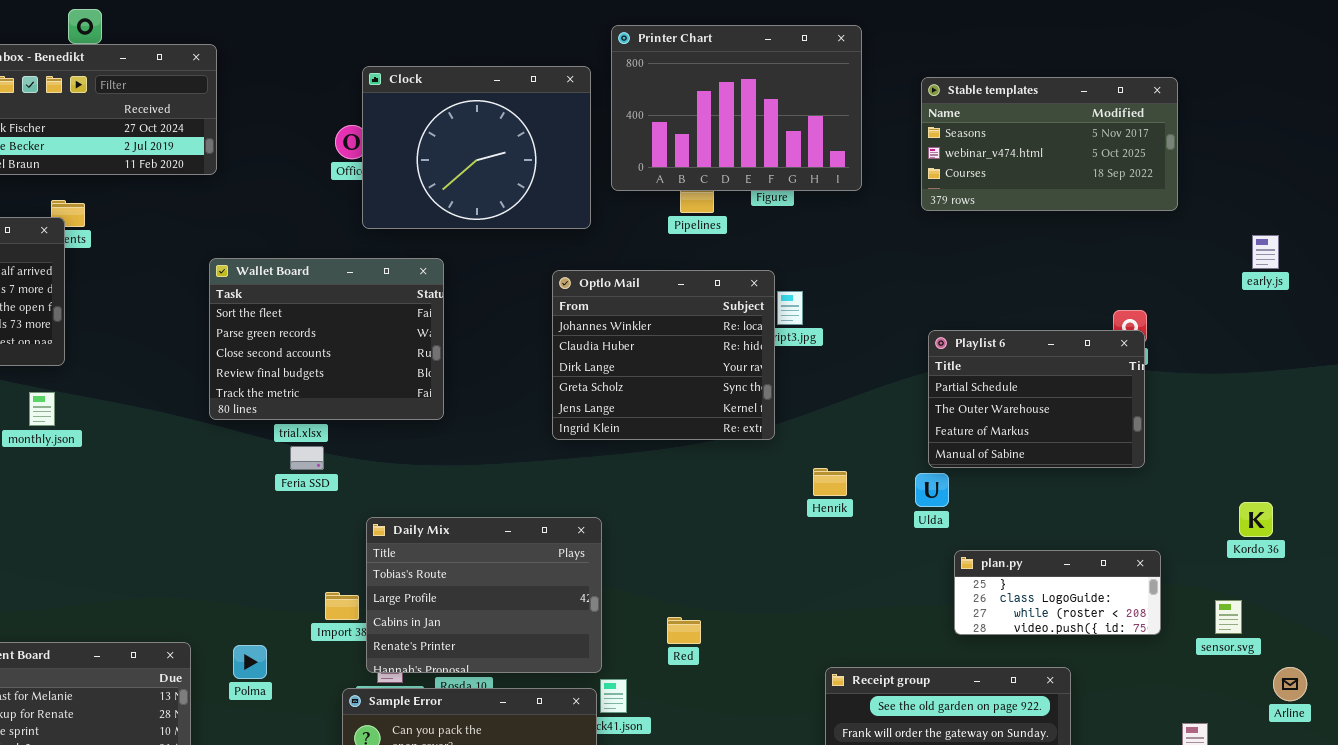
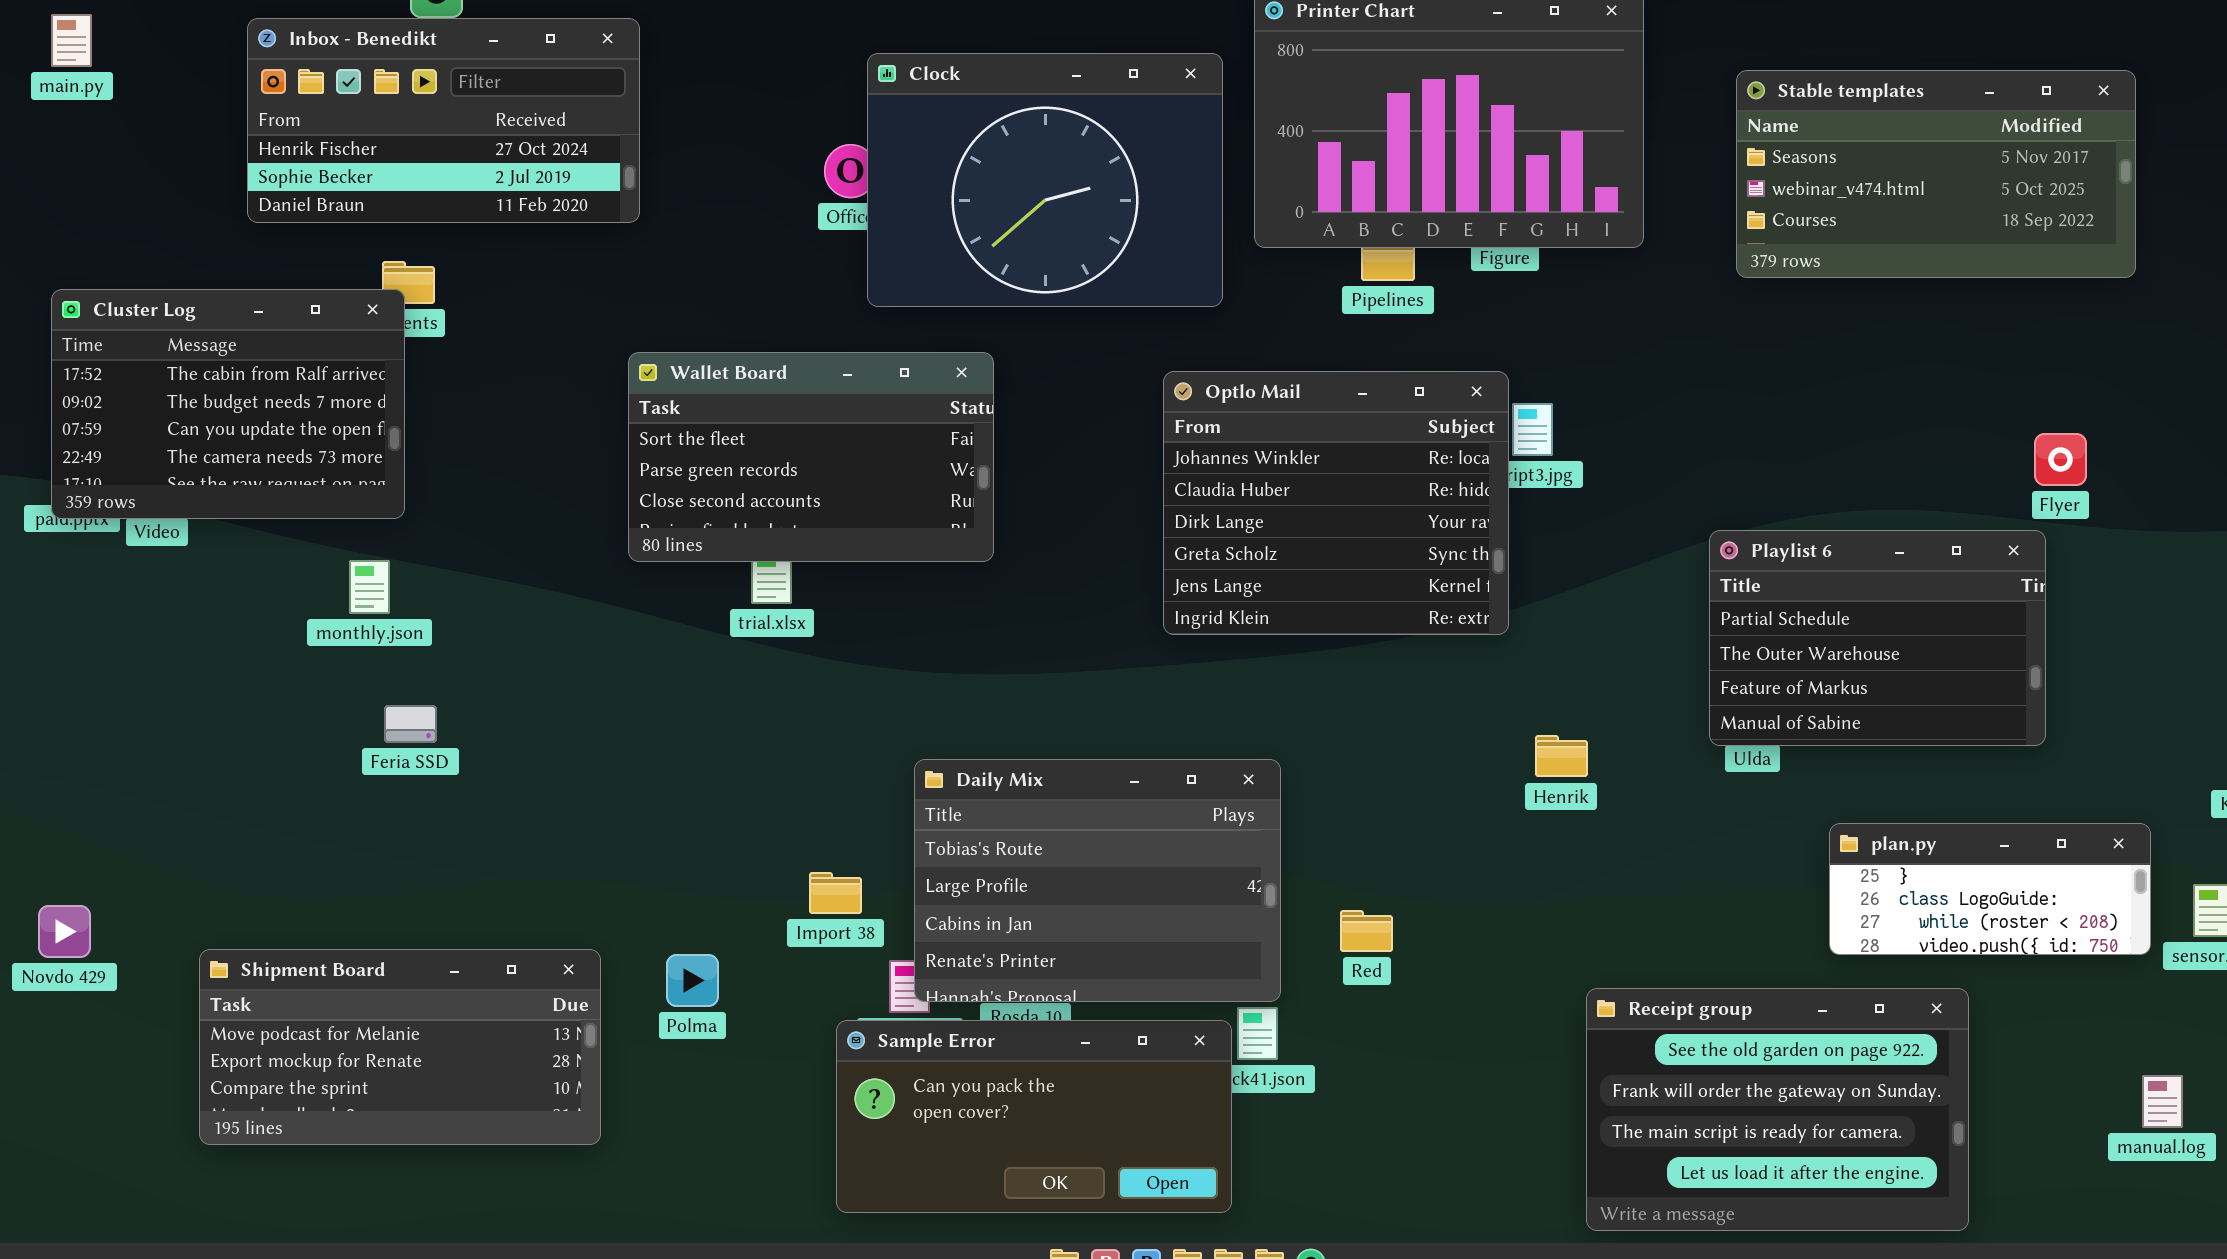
Wallet Board: [209,258,444,420] -> [628,352,994,562], resized
Playlist 6: [928,330,1145,468] -> [1709,530,2046,746], moved
Feria SSD: [290,446,324,470] -> [384,705,437,743], moved
Henrik: [813,468,847,496] -> [1535,735,1588,777], moved
Daily Mix: [366,517,602,673] -> [914,759,1281,1002], moved
plan.py: [954,550,1161,635] -> [1829,823,2151,955], moved

